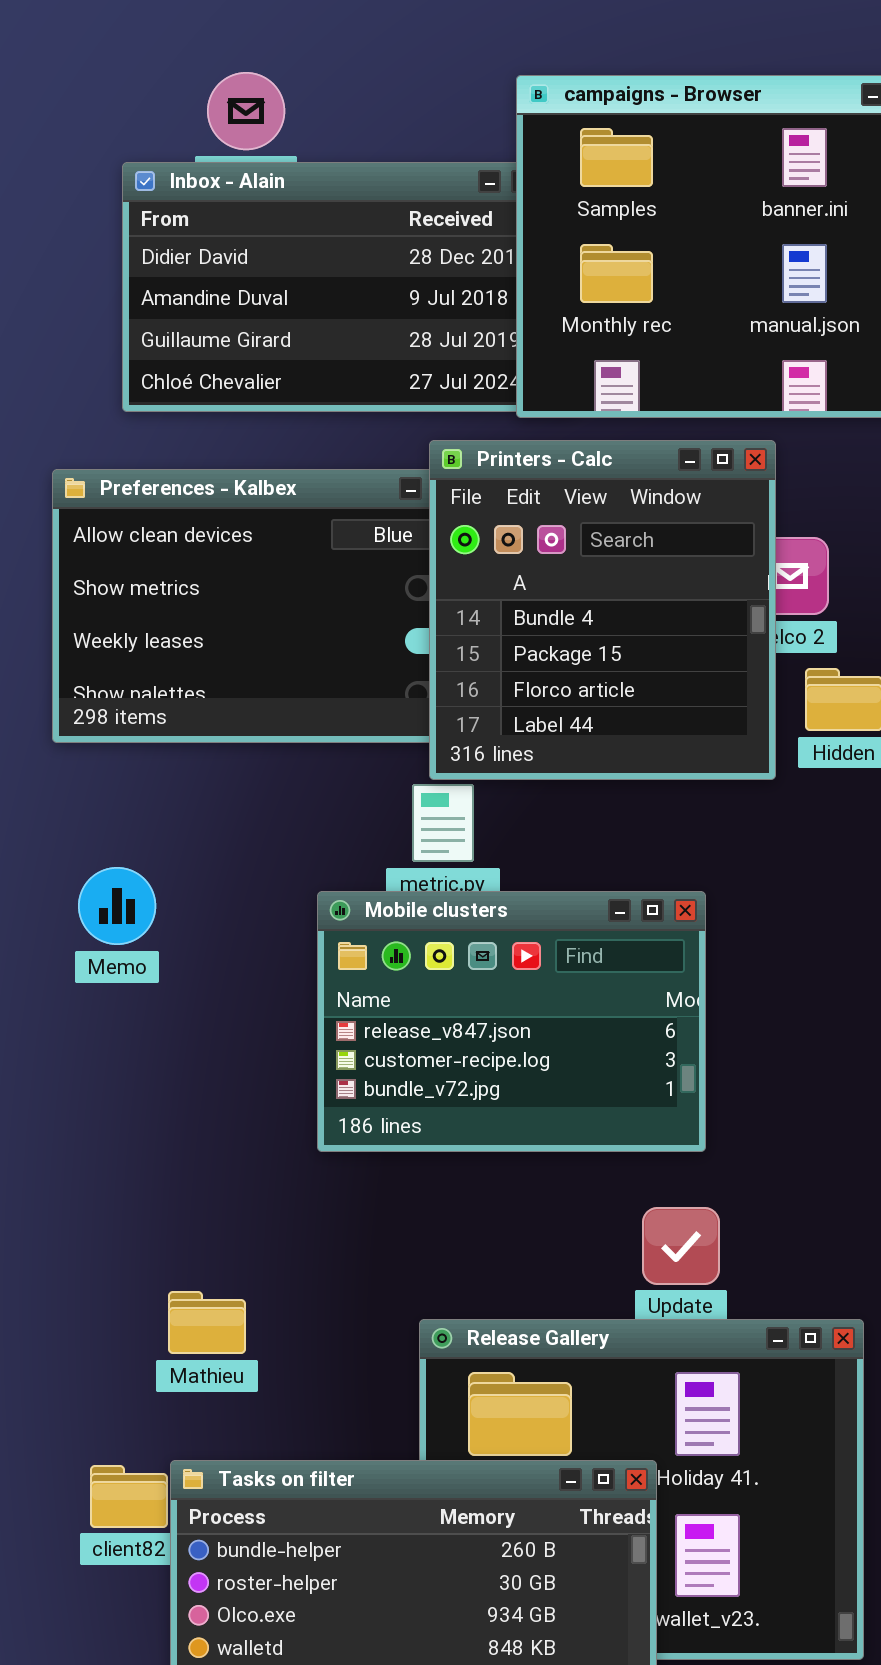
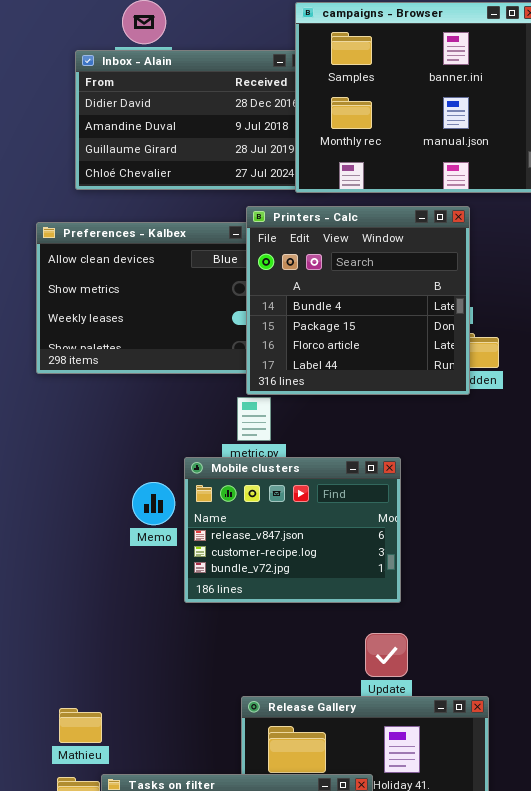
Printers - Calc: [429,440,776,780] -> [246,206,470,395], resized
Memo: [78,867,156,945] -> [132,482,175,525], moved
Mathieu: [168,1291,246,1354] -> [59,708,102,743], moved

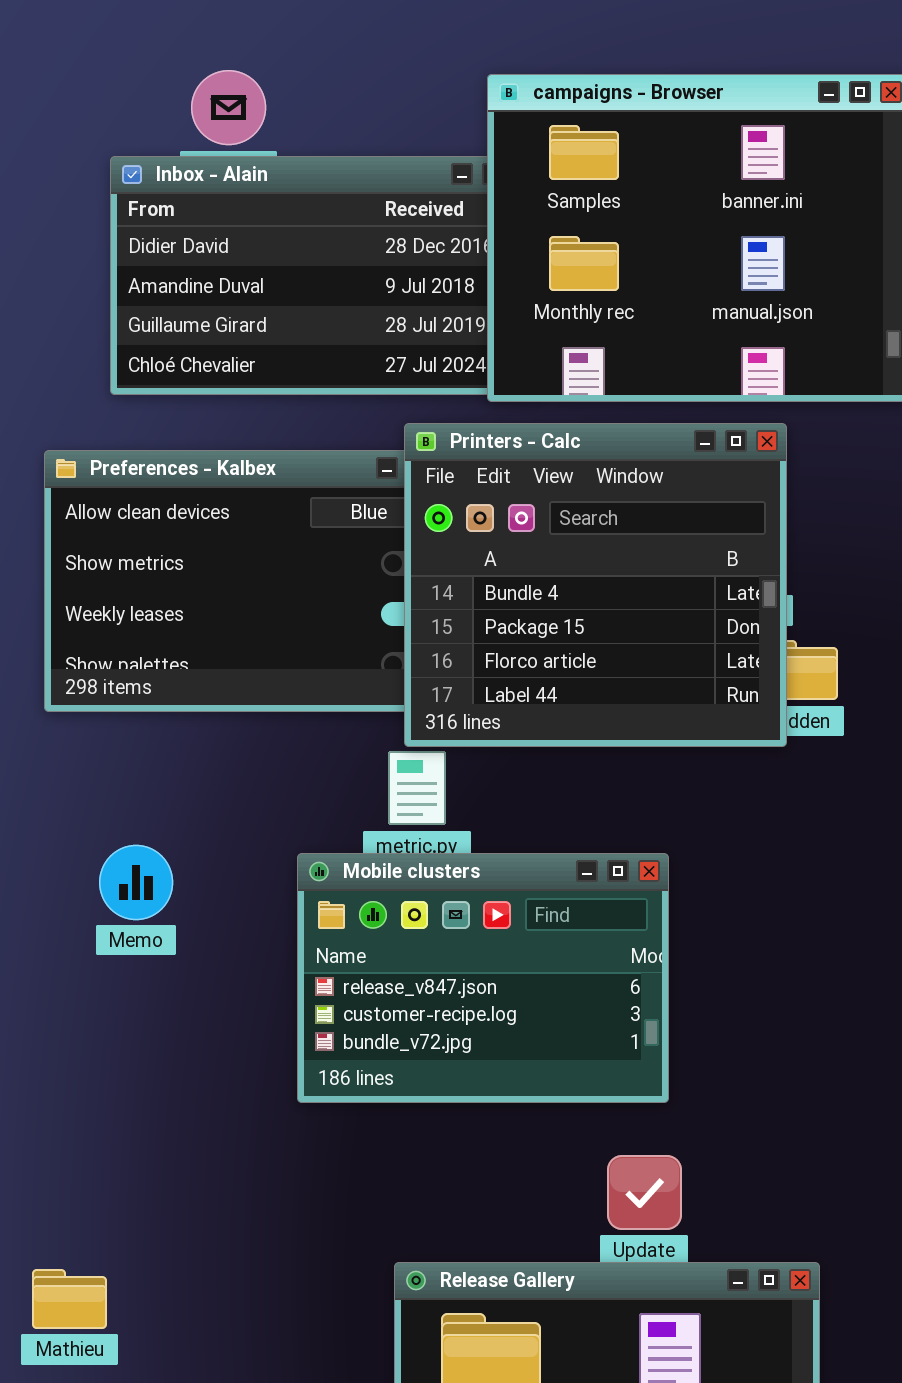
Memo: [132,482,175,525] -> [99,845,173,920], moved
Mathieu: [59,708,102,743] -> [32,1269,107,1329], moved

